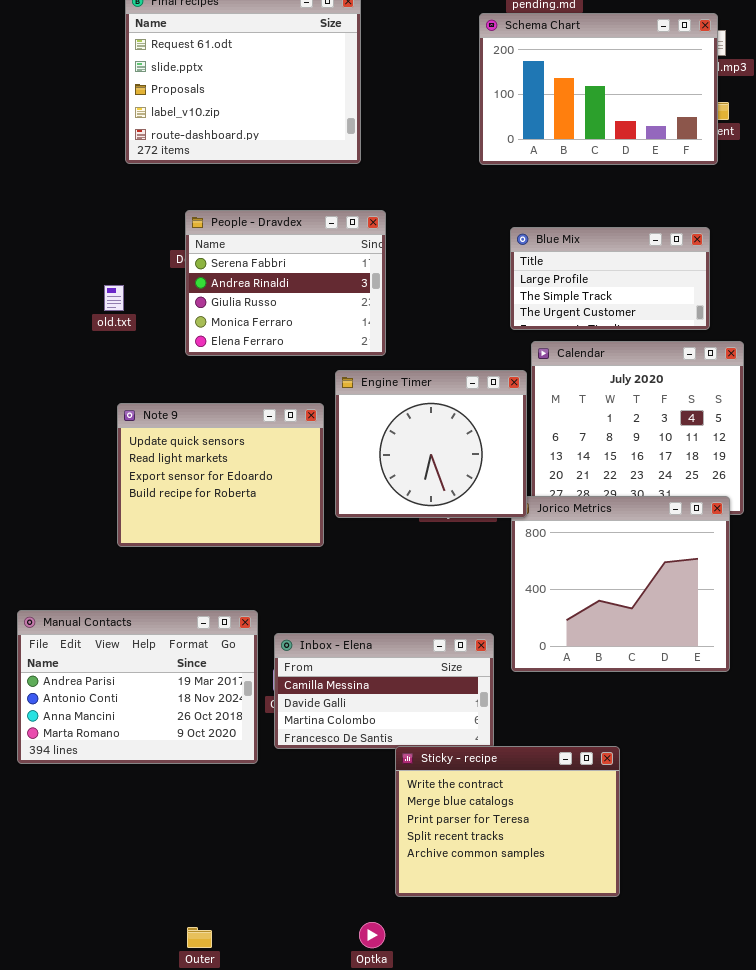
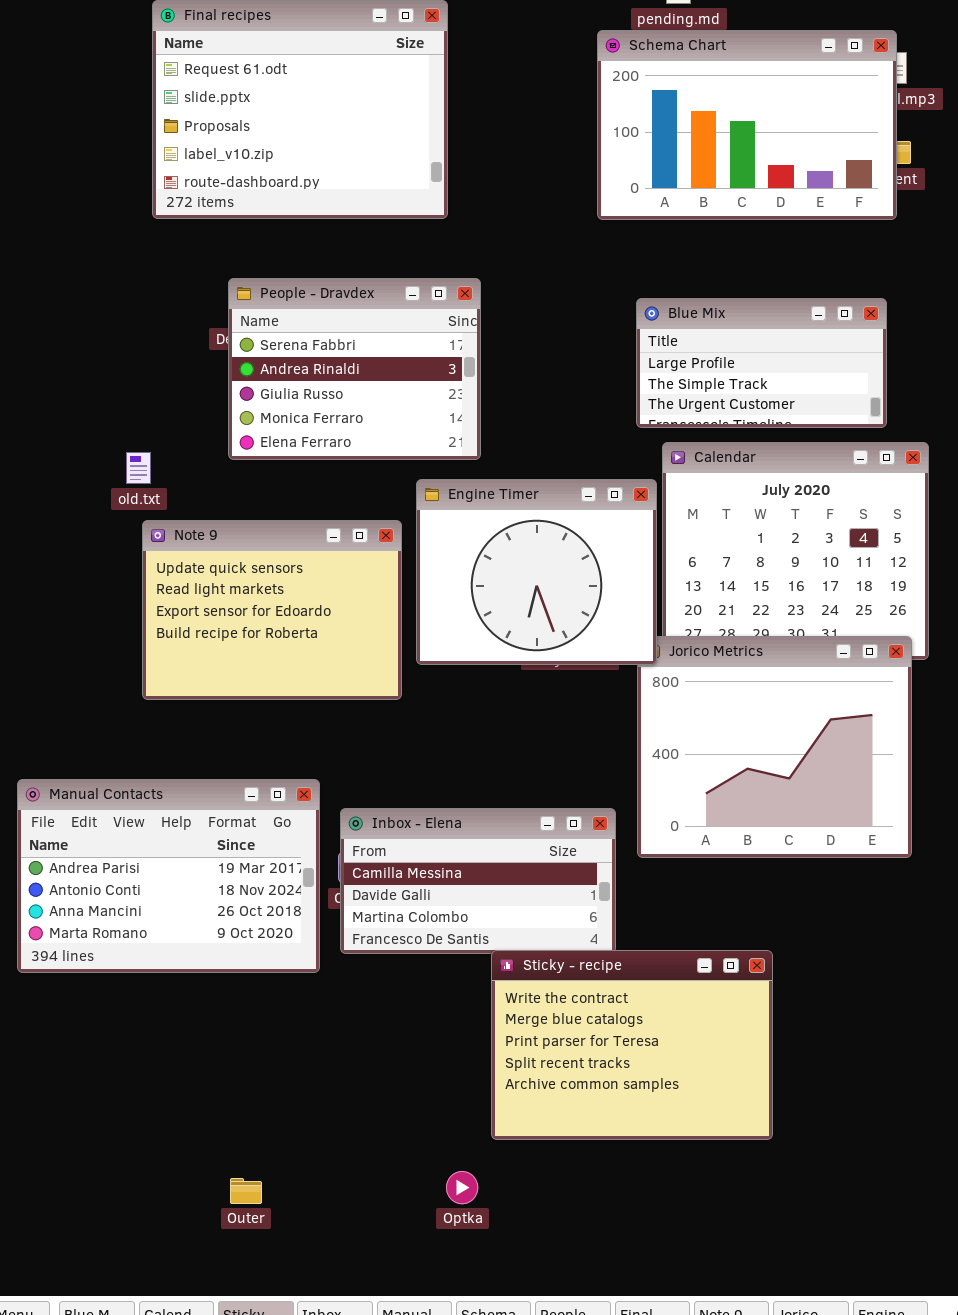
old.txt: [104,285,124,311] -> [126,452,151,484], moved

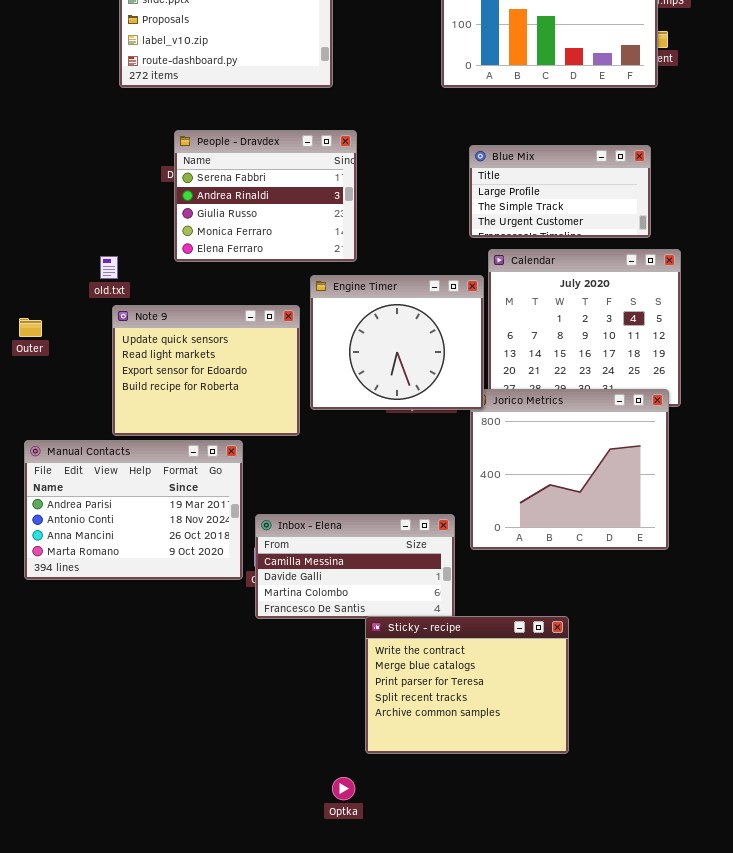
Manual Contacts: [17,779,320,973] -> [24,440,243,580], moved
Outer: [230,1178,262,1204] -> [19,318,42,337], moved

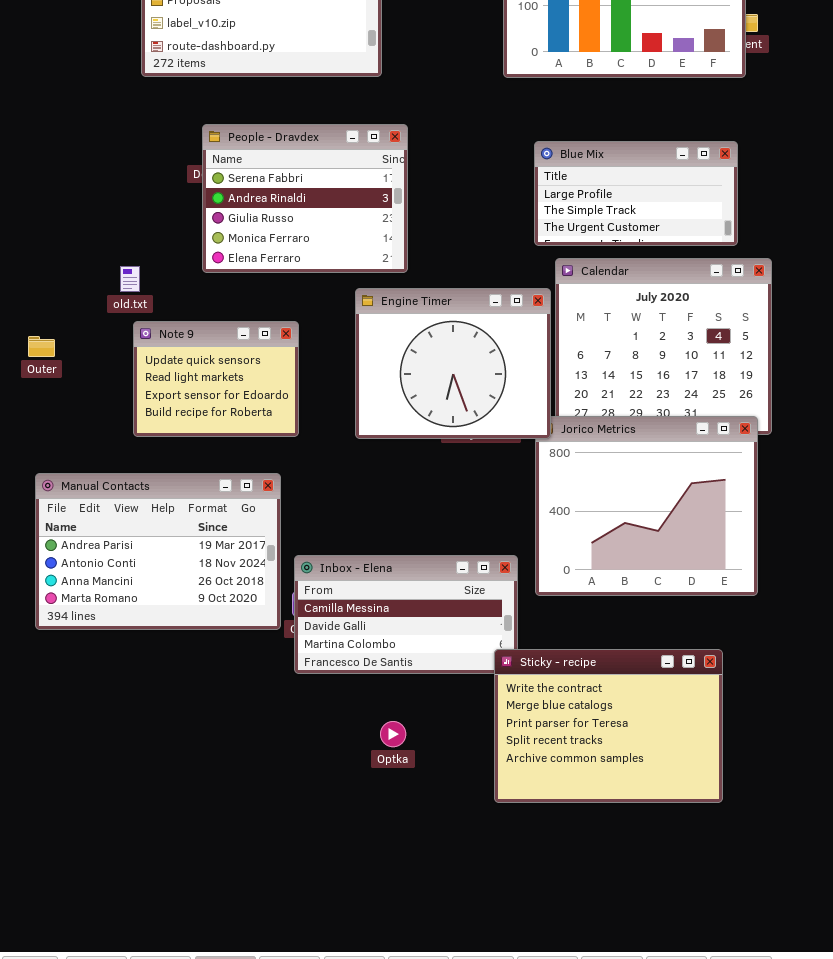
Note 9: [112,305,300,436] -> [133,321,299,437], resized
Sticky - recipe: [365,616,569,754] -> [494,649,723,803], moved
Optka: [332,777,355,800] -> [380,721,406,747], moved

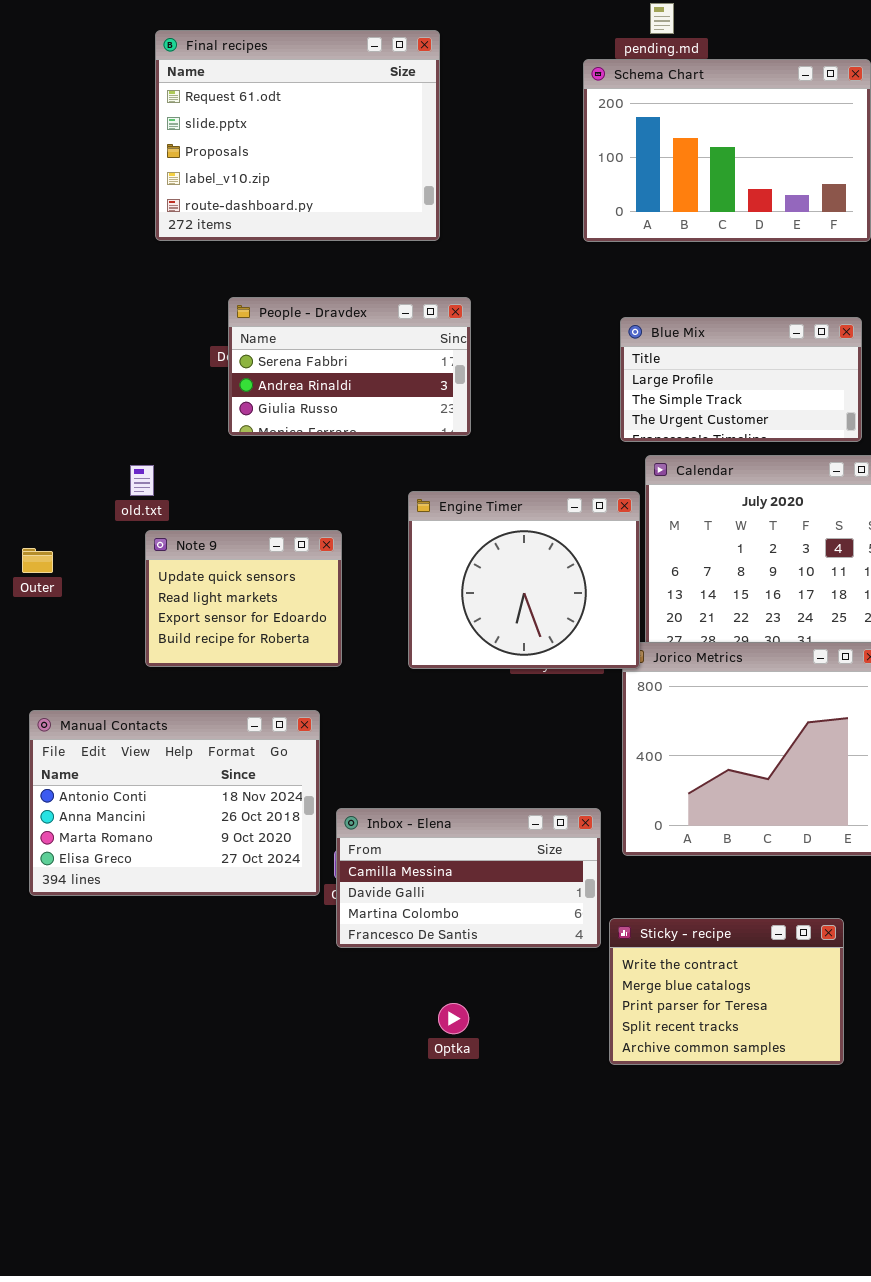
People - Dravdex: [202,124,408,273] -> [228,297,471,436], resized
Manual Contacts: [35,473,281,630] -> [29,710,320,896], scrolled down 1 row
Sticky - recipe: [494,649,723,803] -> [609,918,844,1065], resized

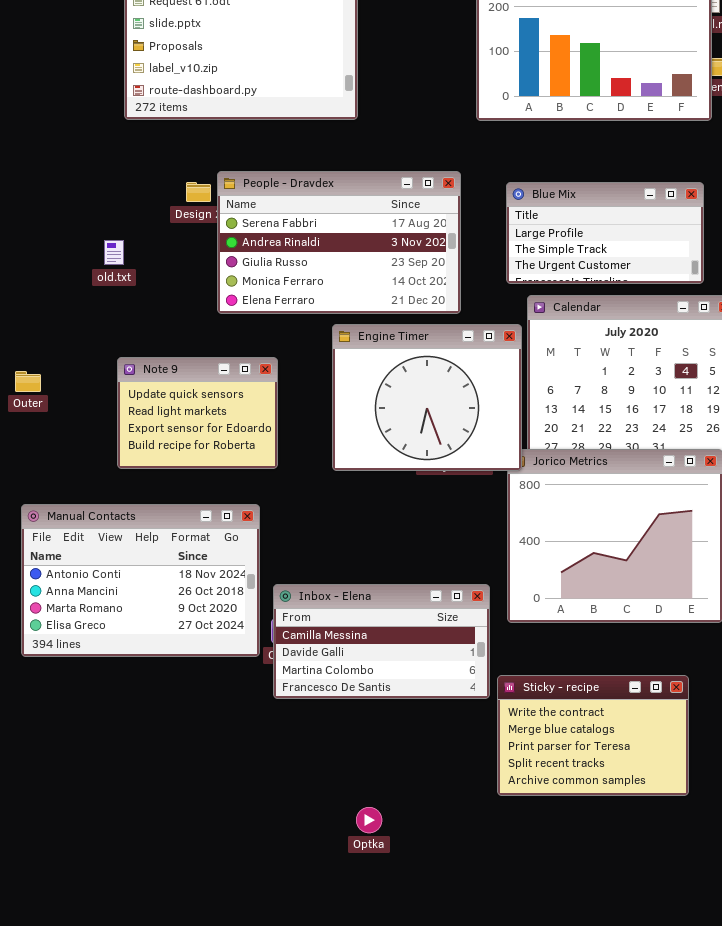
People - Dravdex: [228,297,471,436] -> [217,171,461,314], moved, resized
old.txt: [130,465,154,496] -> [104,240,124,265], moved
Optka: [438,1003,469,1034] -> [356,807,382,833], moved

